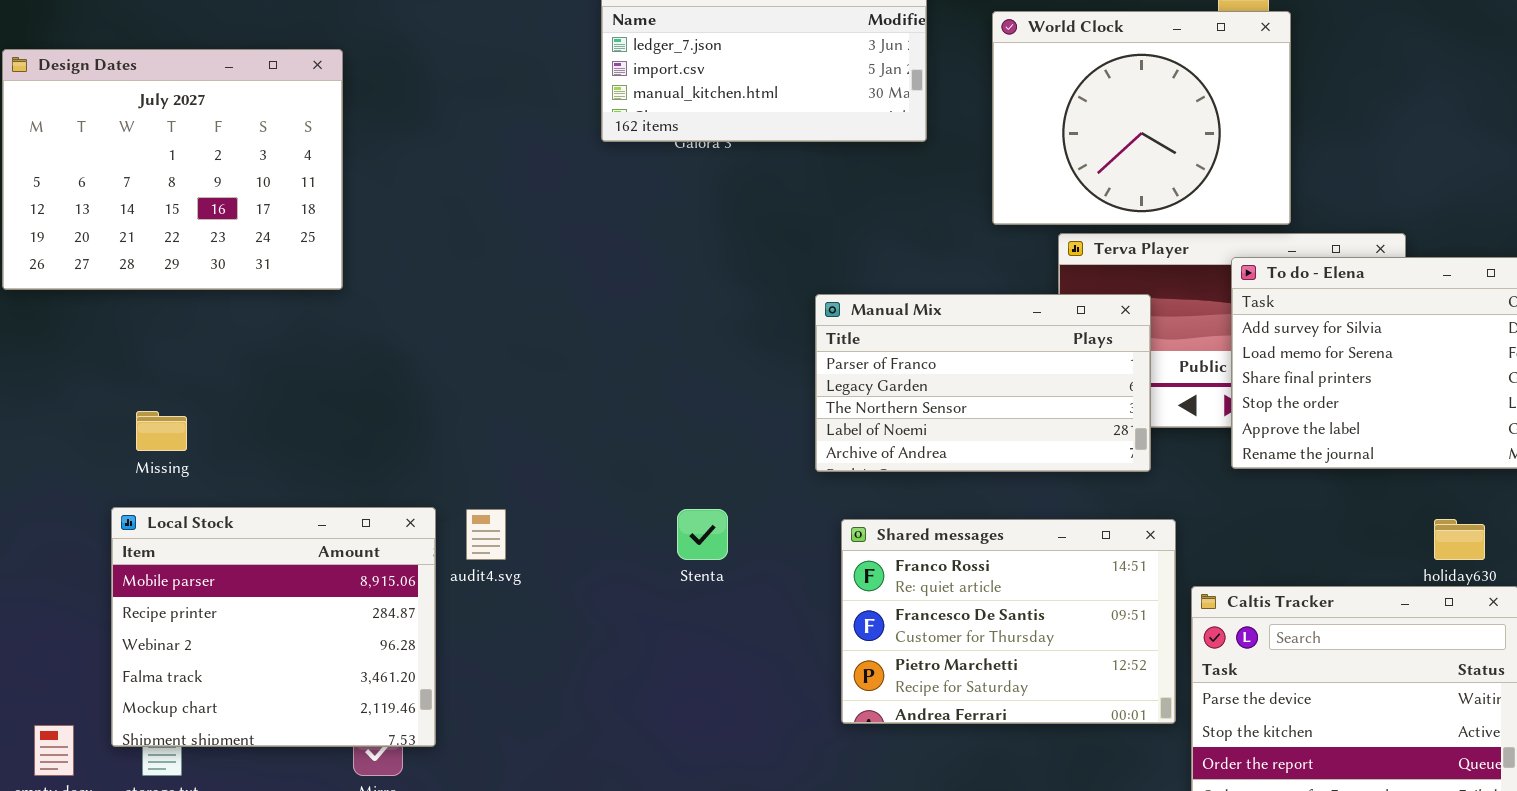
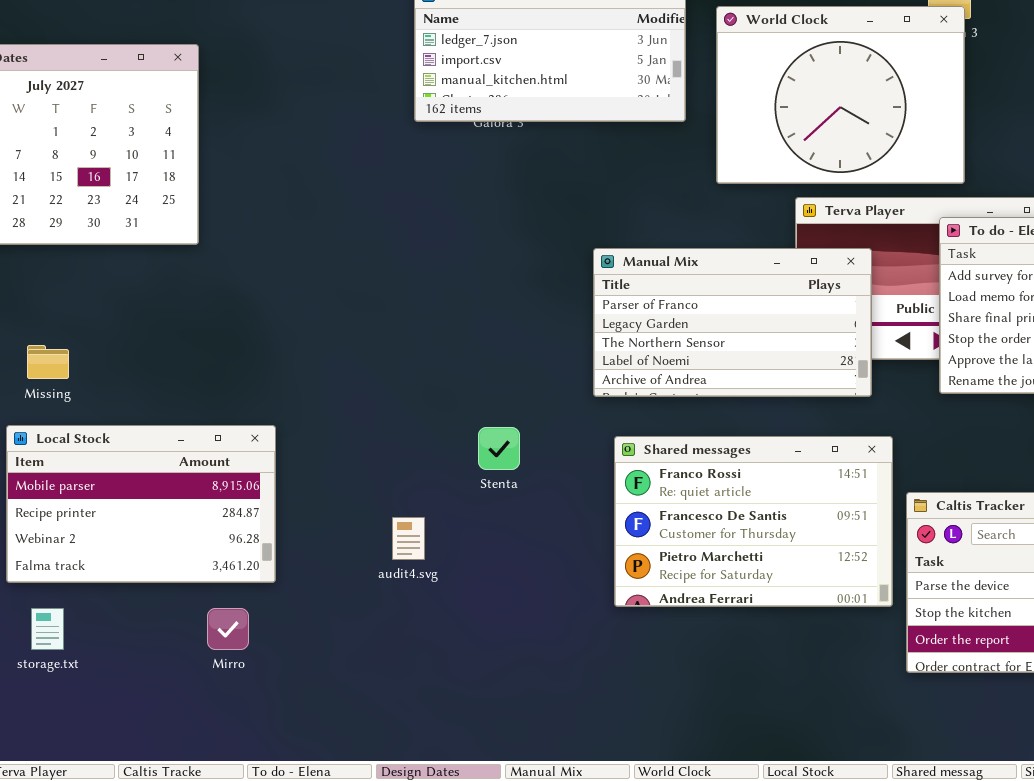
World Clock: [992,11,1291,225] -> [716,6,965,184], moved
Local Stock: [111,507,436,747] -> [6,425,276,583], resized
audit4.svg: [466,509,506,560] -> [392,517,425,560], moved

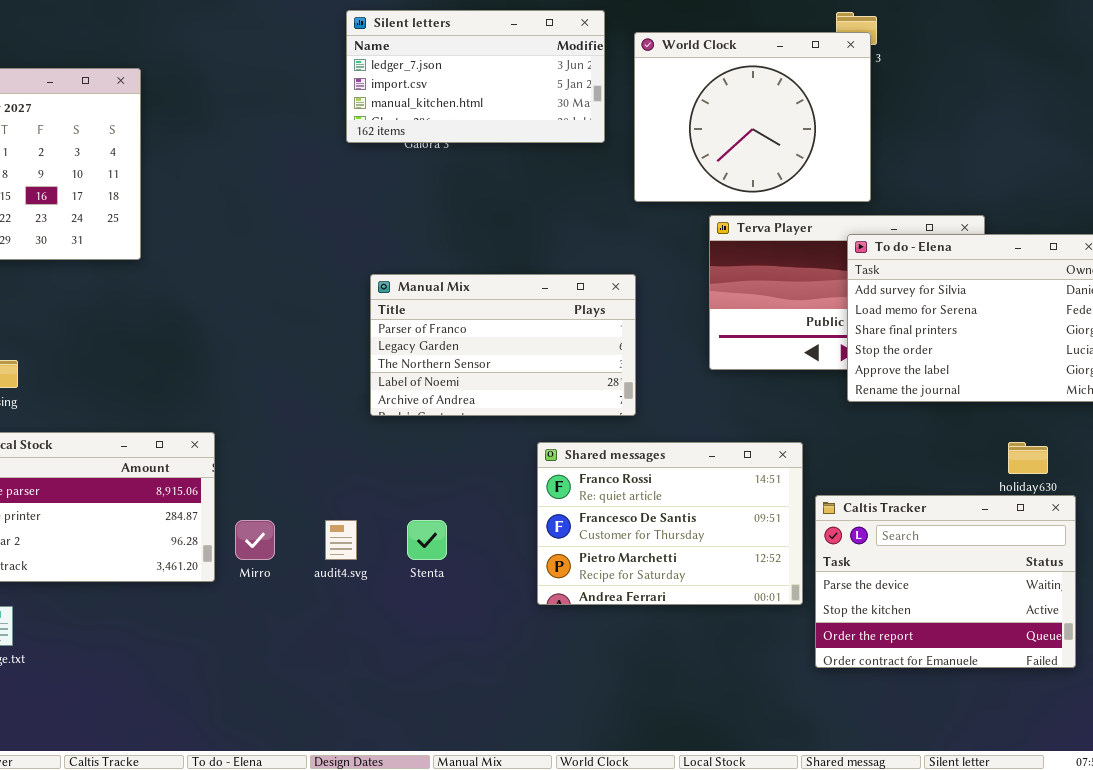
Manual Mix: [593,248,872,397] -> [370,274,636,416], moved
Stenta: [478,427,520,470] -> [407,520,447,560], moved
Mirro: [207,608,249,650] -> [235,520,275,560], moved

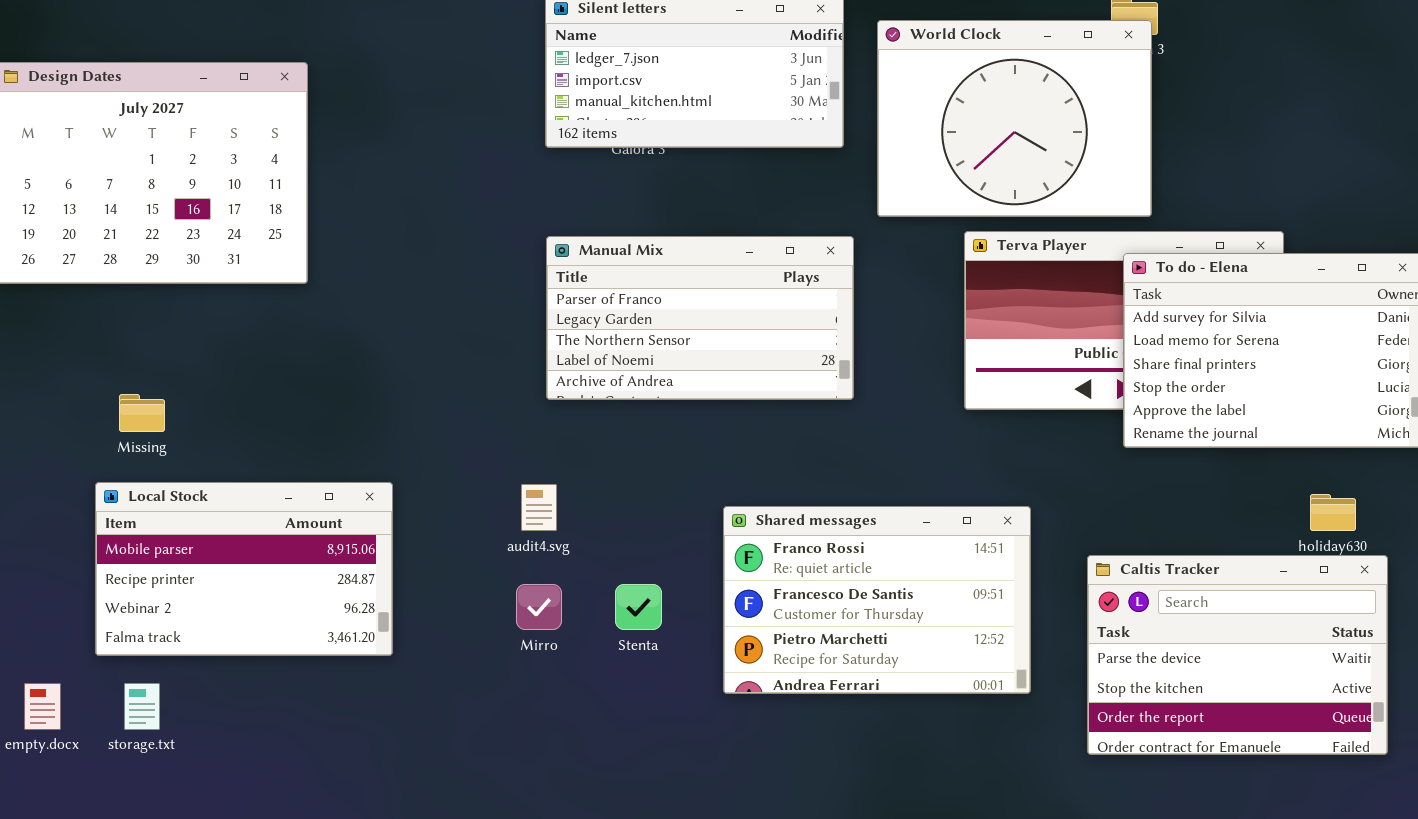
Manual Mix: [370,274,636,416] -> [546,236,854,400], moved
Shared messages: [537,442,803,605] -> [723,506,1031,694], moved
Mirro: [235,520,275,560] -> [516,584,562,630], moved
audit4.svg: [325,520,357,560] -> [521,484,557,531], moved

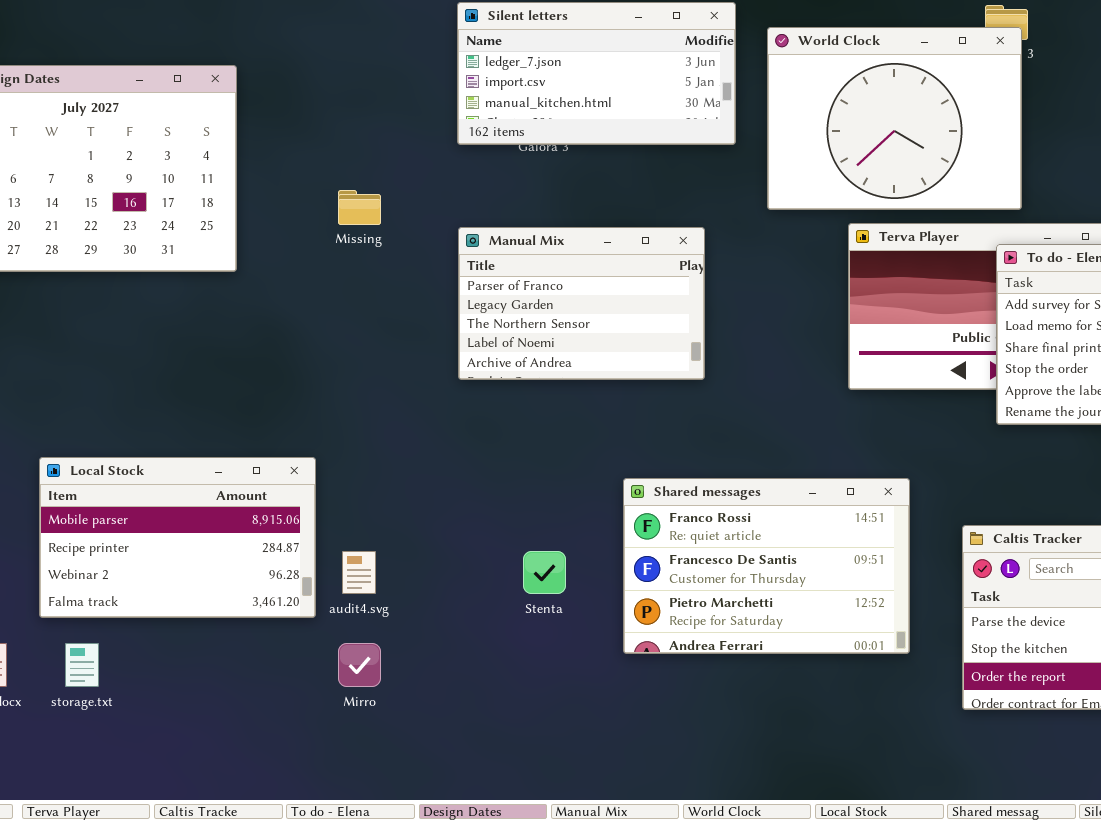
Manual Mix: [546,236,854,400] -> [458,227,705,380], resized
Missing: [119,394,165,432] -> [338,190,381,225], moved
audit4.svg: [521,484,557,531] -> [342,551,376,594], moved
Mirro: [516,584,562,630] -> [338,643,381,687], moved

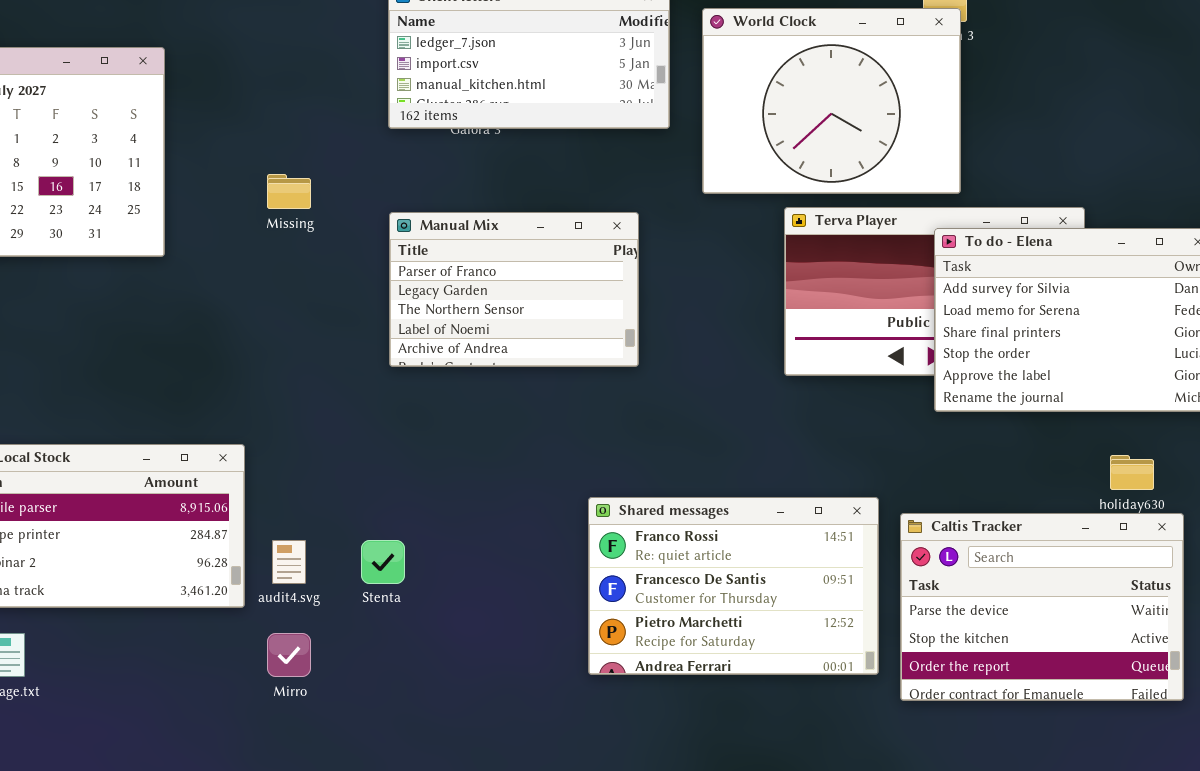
Shared messages: [623,478,910,654] -> [588,497,879,675], moved
Stenta: [523,551,566,594] -> [361,540,405,584], moved

